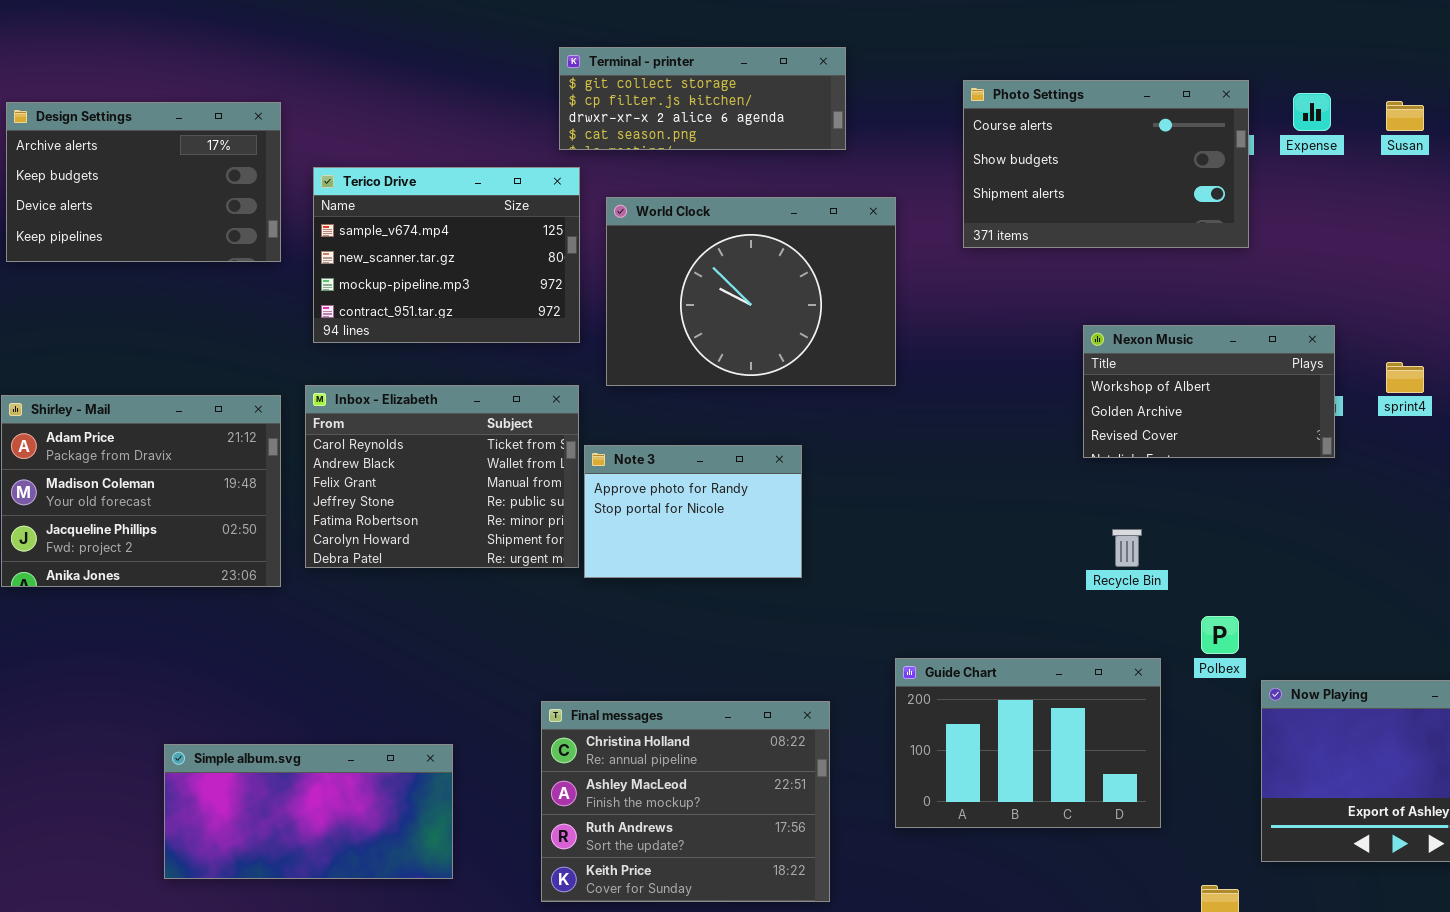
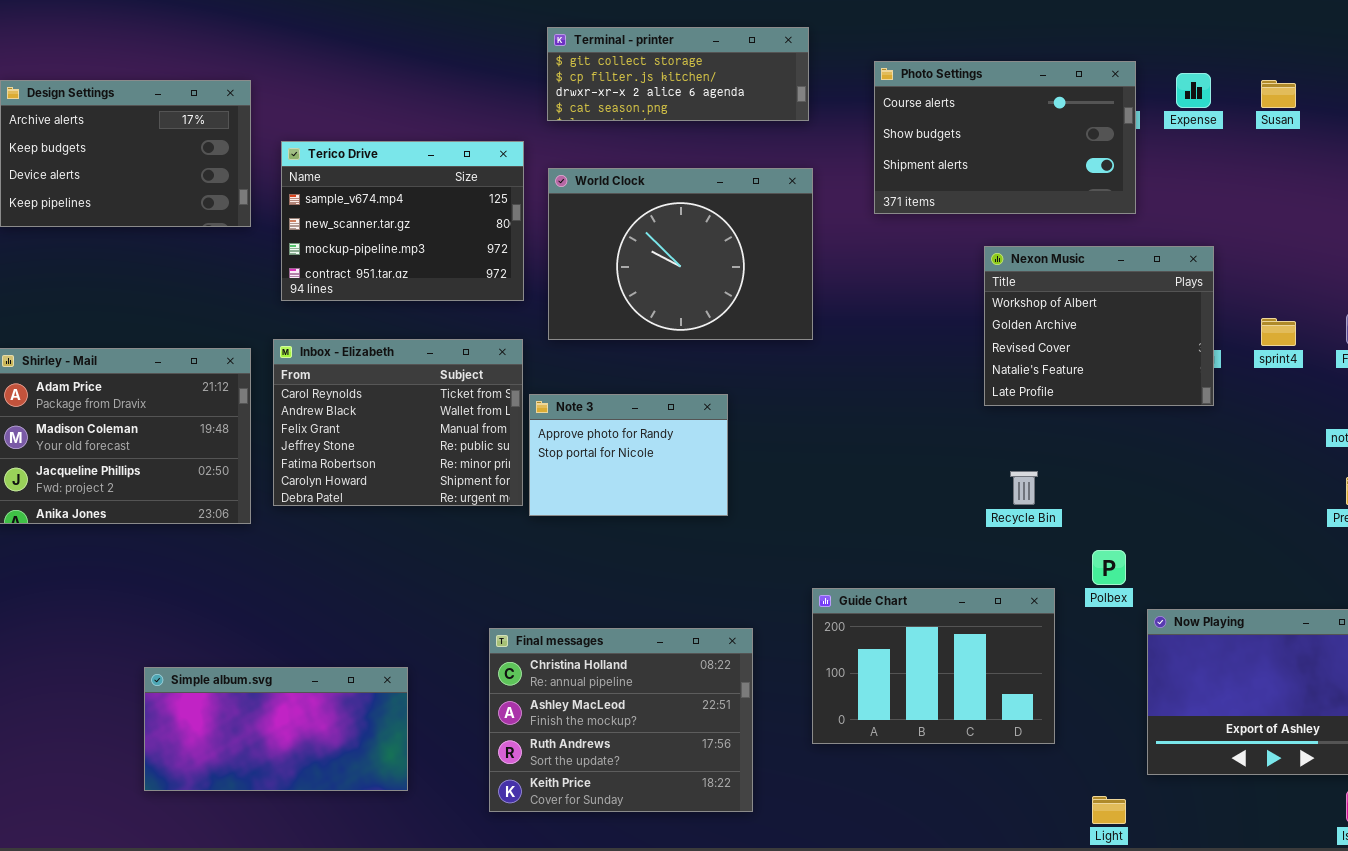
Terminal - printer: [559,47,846,150] -> [547,27,809,121], moved
Nexon Music: [1083,325,1335,458] -> [984,246,1214,406], resized

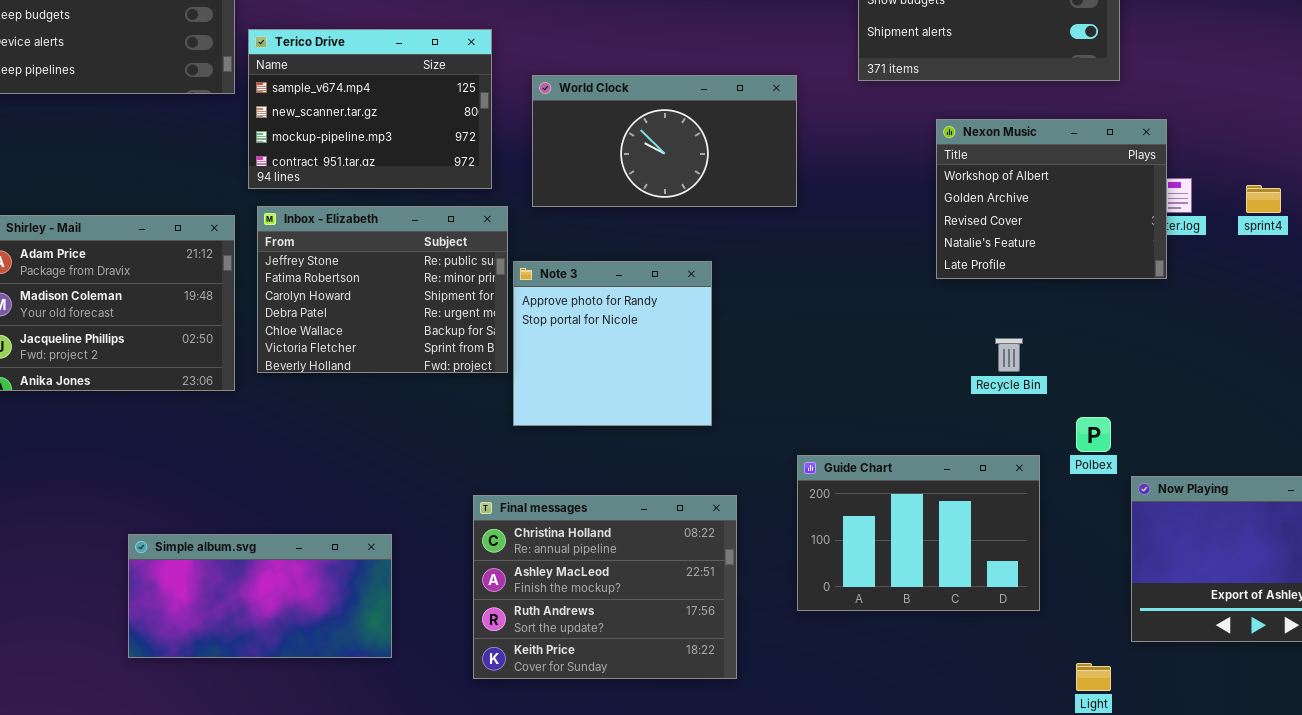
Terico Drive: [281,141,524,301] -> [248,29,492,189], moved
World Clock: [548,168,813,340] -> [532,75,797,207], resized
Nexon Music: [984,246,1214,406] -> [936,119,1167,279], moved
Inbox - Elizabeth: [273,339,523,506] -> [257,206,508,373], scrolled down 3 rows
Note 3: [529,394,728,516] -> [513,261,712,426], resized

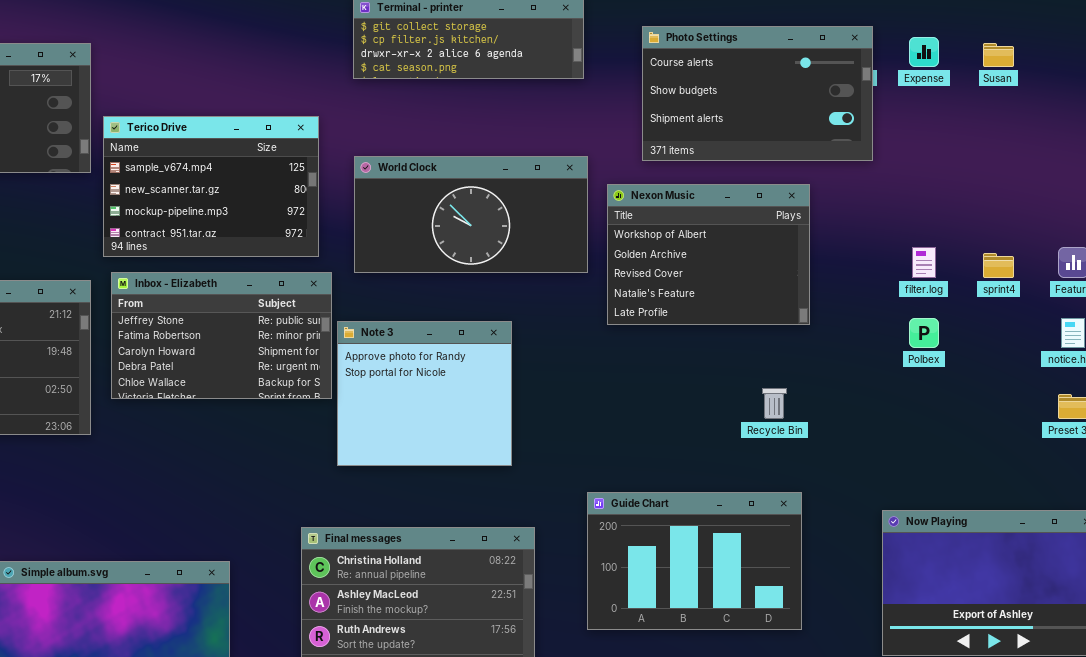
Nexon Music: [936,119,1167,279] -> [607,184,810,325], moved
Inbox - Elizabeth: [257,206,508,373] -> [111,272,332,399], resized
Polbex: [1076,417,1111,452] -> [909,318,939,348], moved

